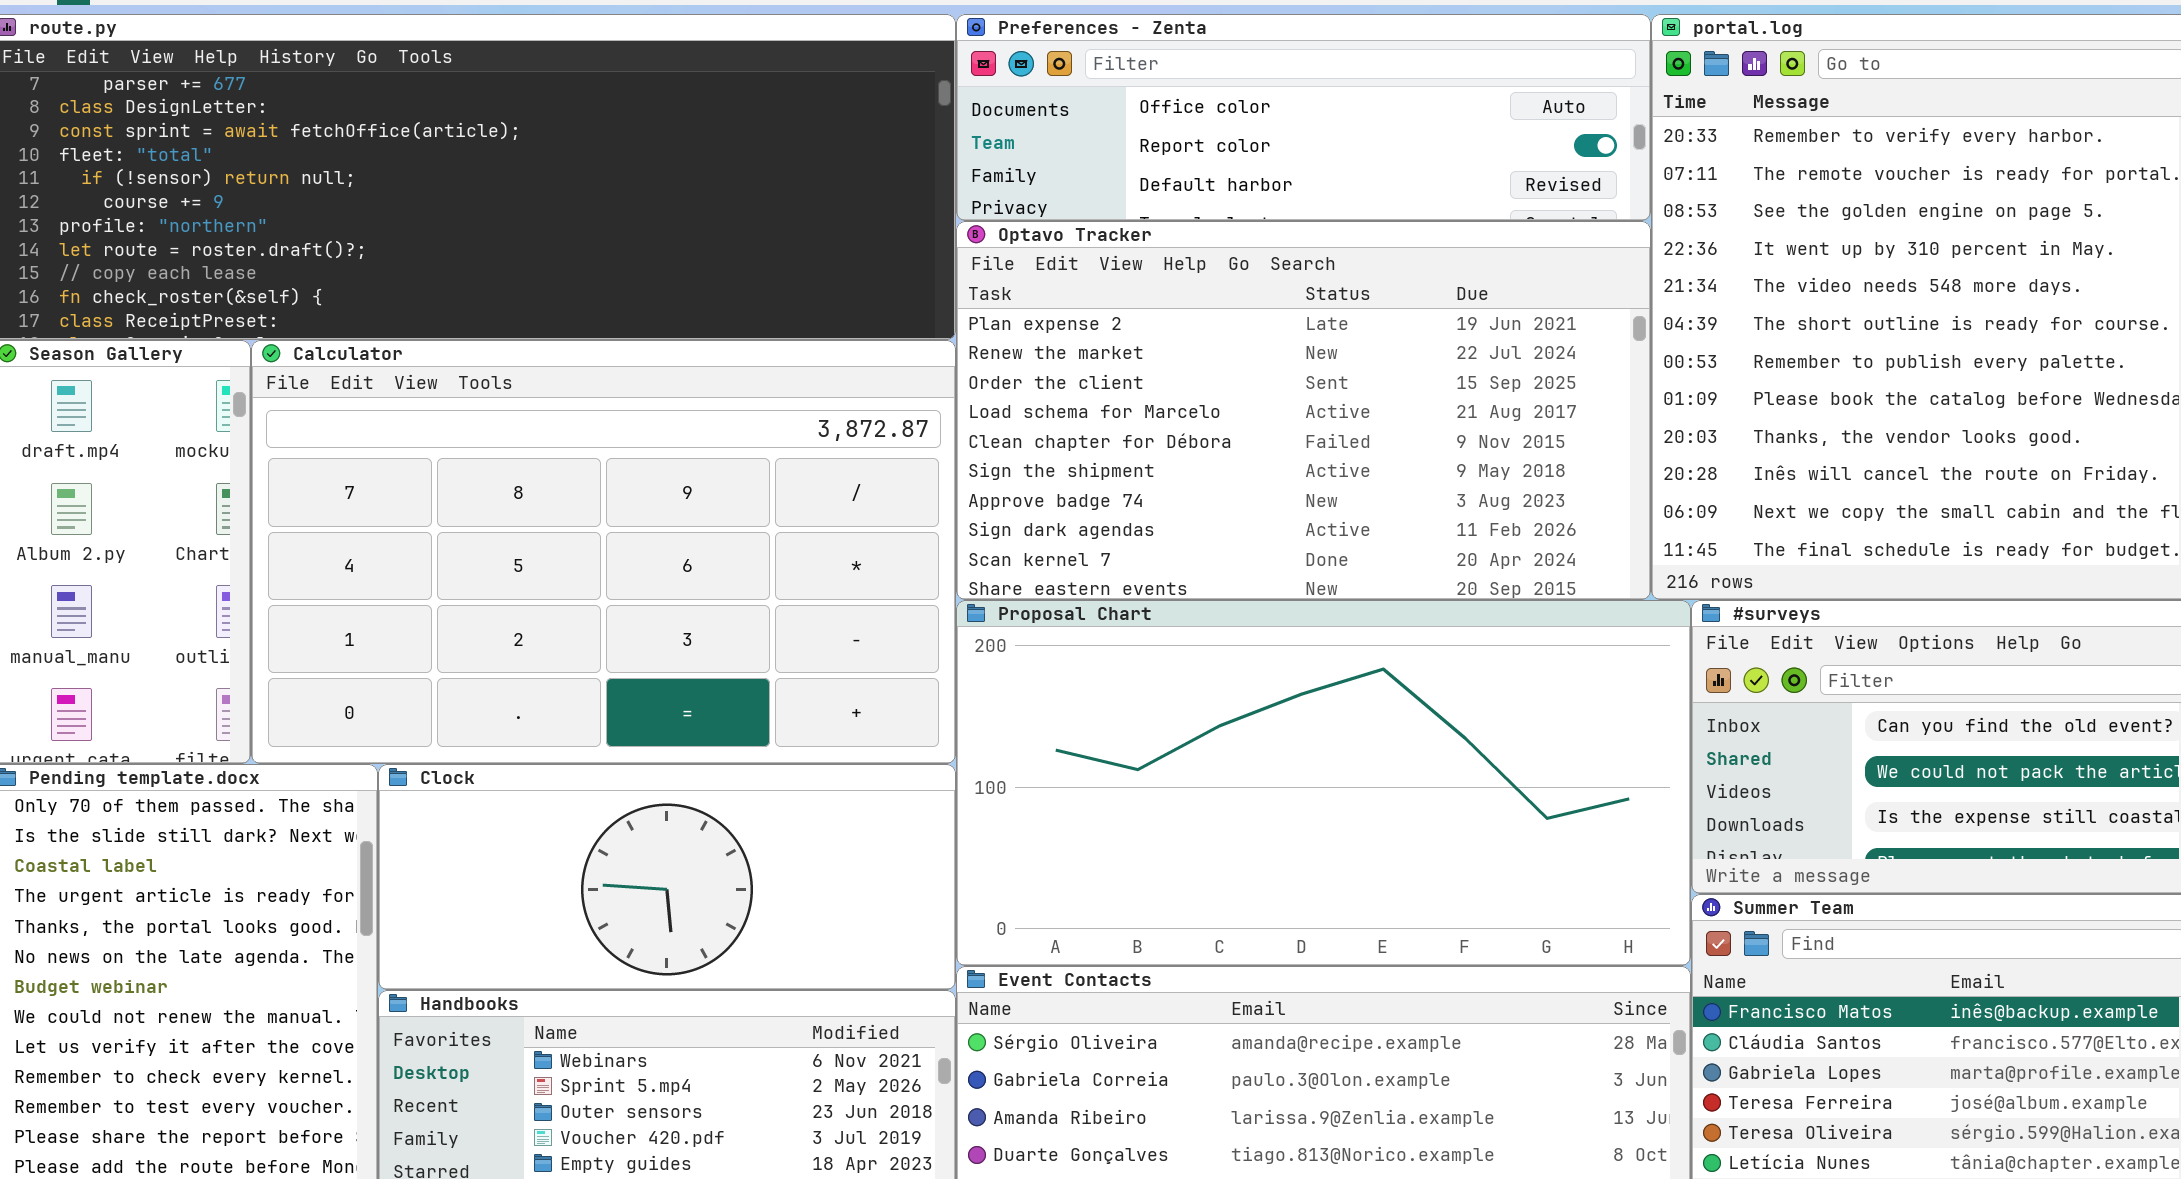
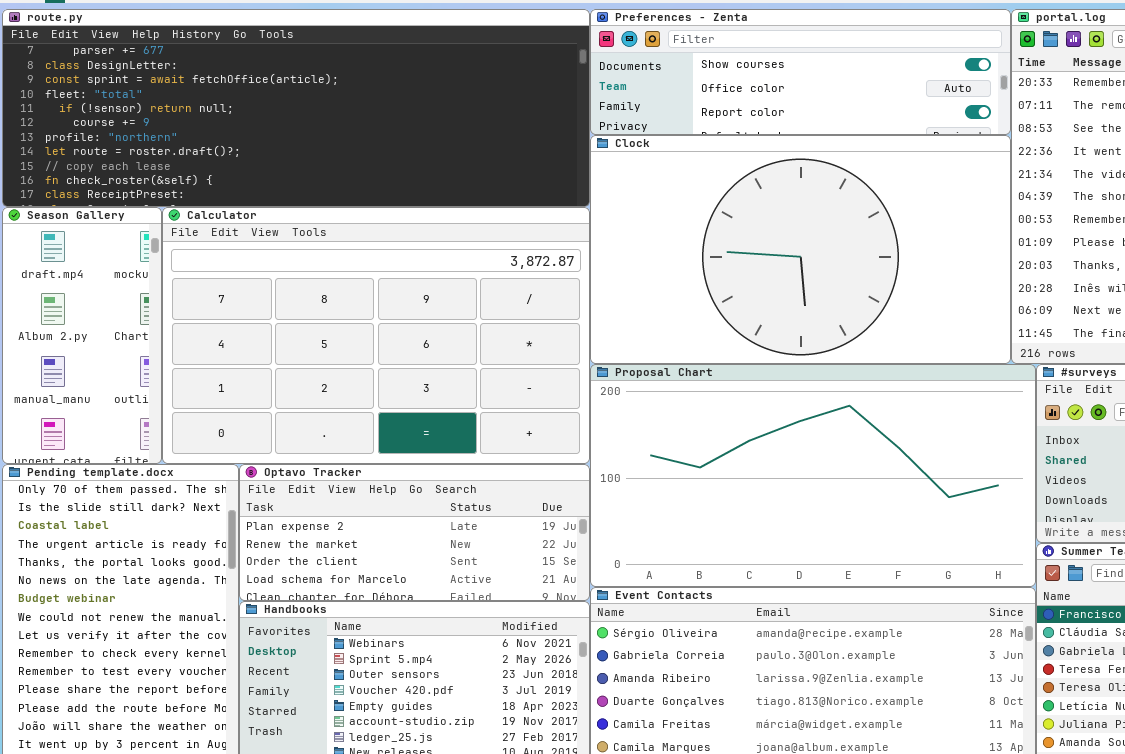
Preferences - Zenta: [956,14,1651,221] -> [590,9,1011,135], scrolled up 1 row
Optavo Tracker: [956,221,1651,600] -> [239,464,590,601], moved, resized
Clock: [378,764,956,990] -> [590,135,1011,364], moved, resized

